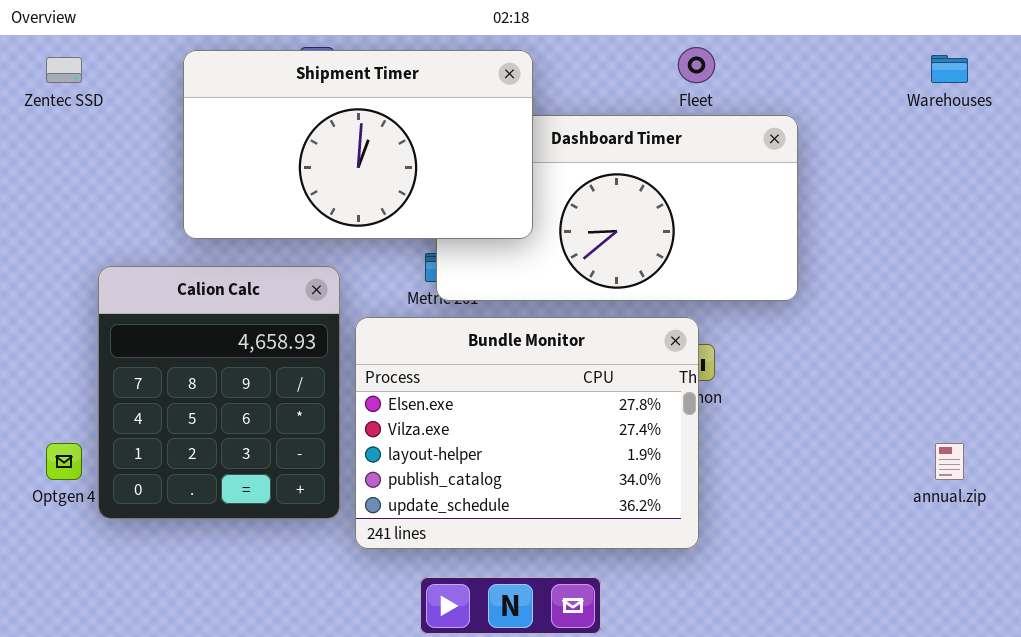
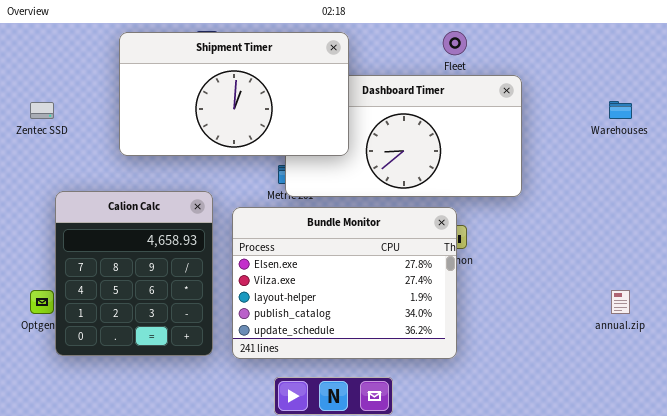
Warehouses: [931,55,968,83] -> [609,101,632,119], moved
Zentec SSD: [46,57,82,83] -> [30,102,54,119], moved
Calion Calc: [98,266,340,519] -> [55,191,213,356], moved

